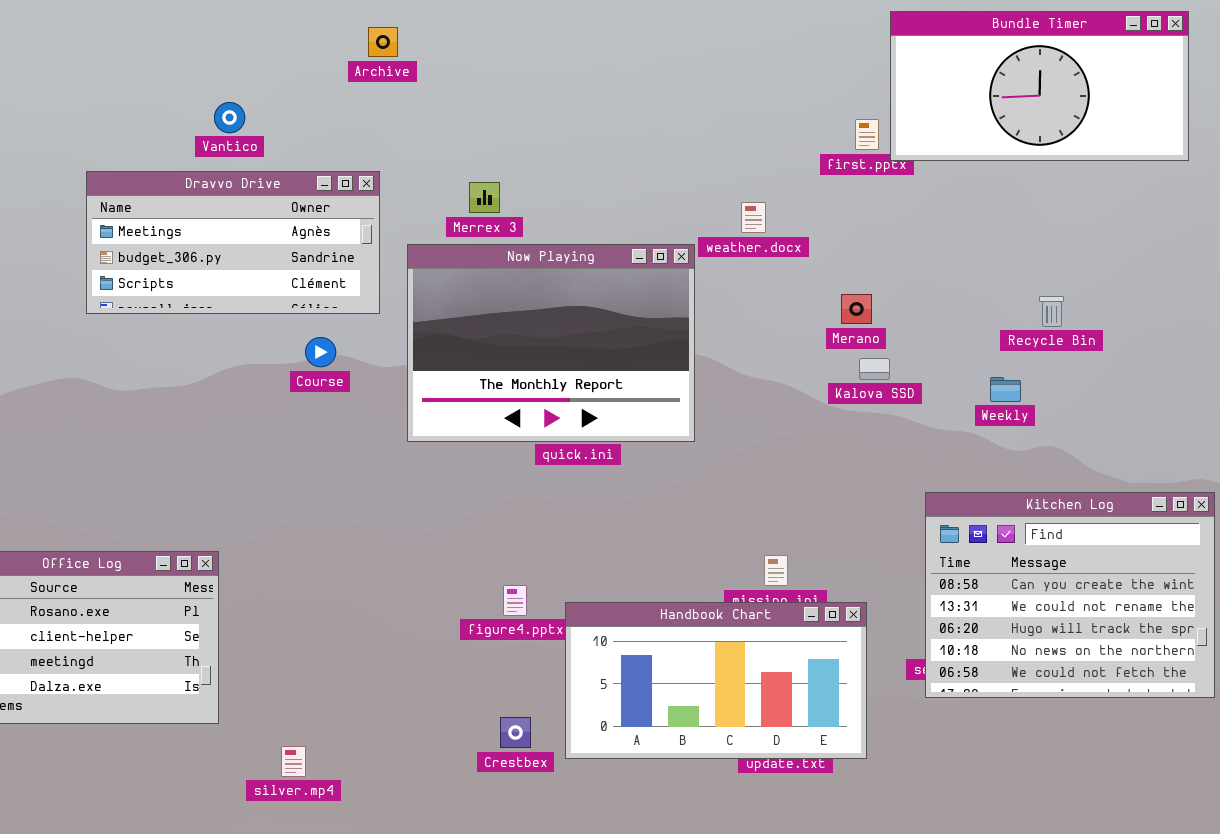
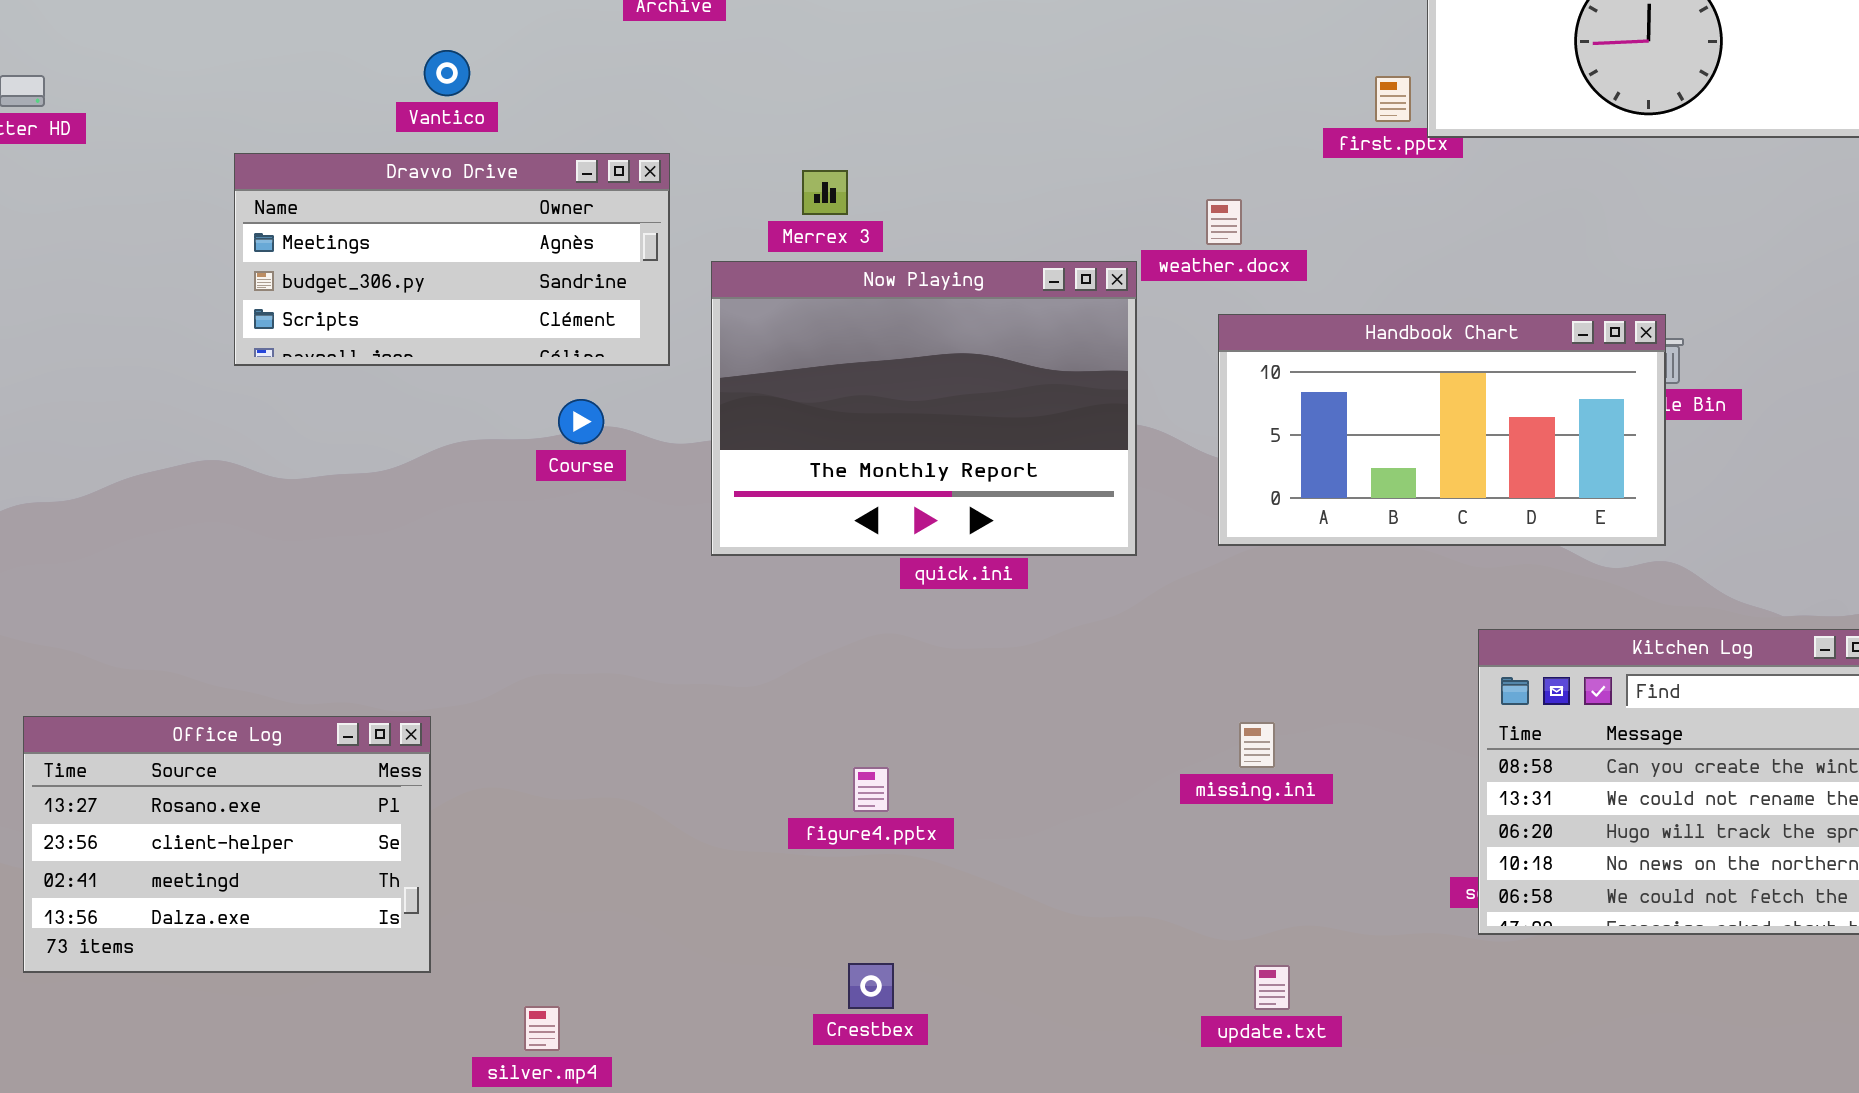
Handbook Chart: [565,602,867,759] -> [1218,314,1666,546], moved

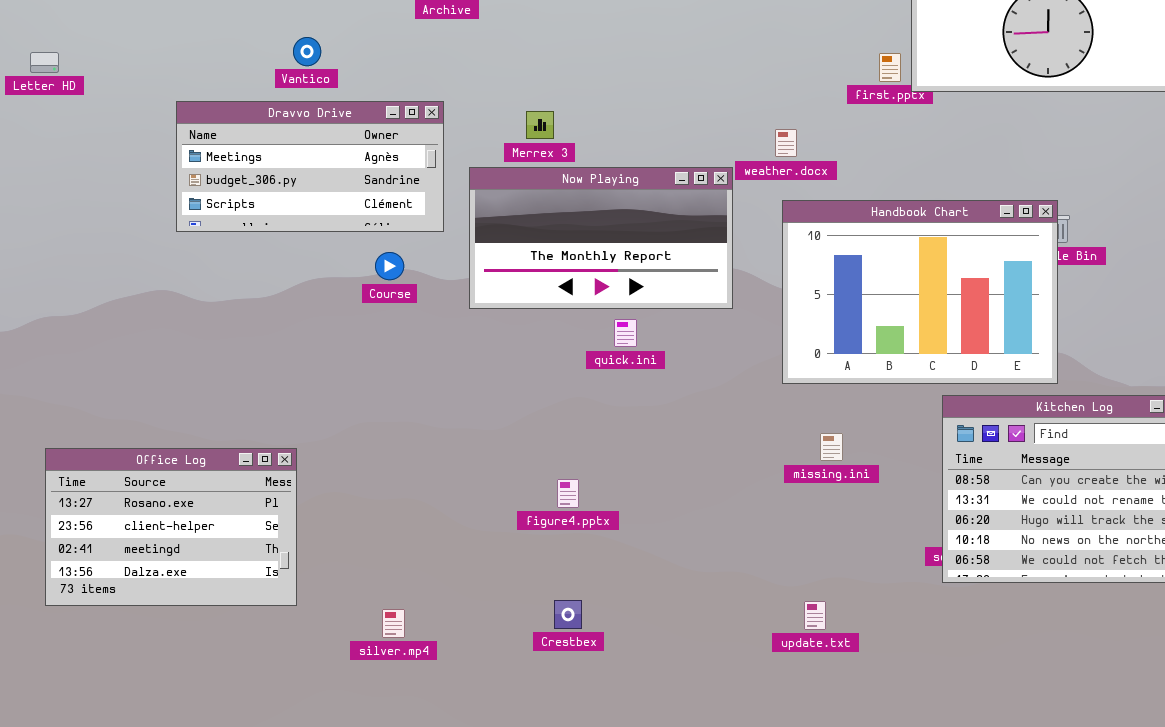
Now Playing: [711,261,1137,556] -> [469,167,733,309], resized
Handbook Chart: [1218,314,1666,546] -> [782,200,1058,384], resized
missing.ini: [1239,722,1275,768] -> [820,433,843,461], moved
silver.mp4: [524,1006,560,1051] -> [382,609,405,638], moved

